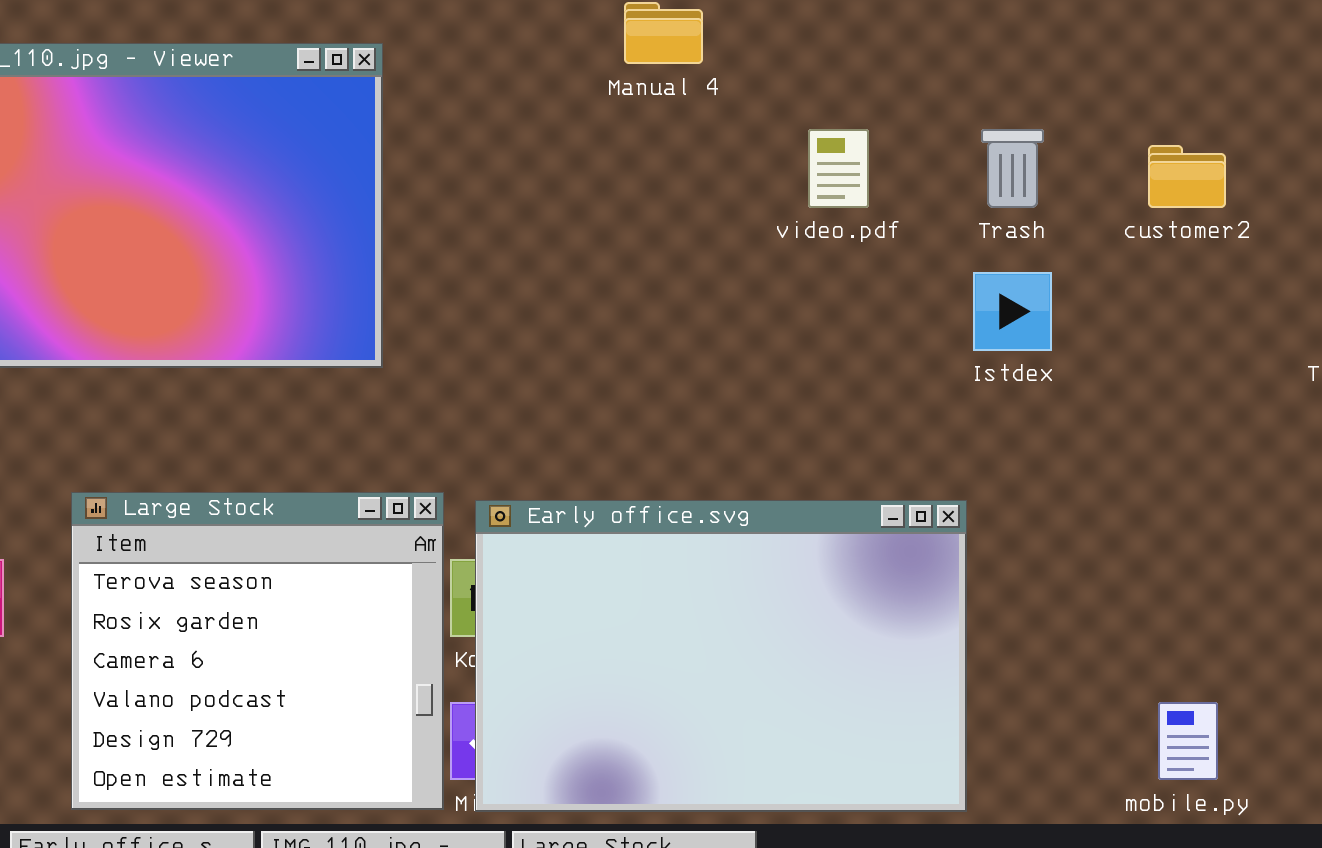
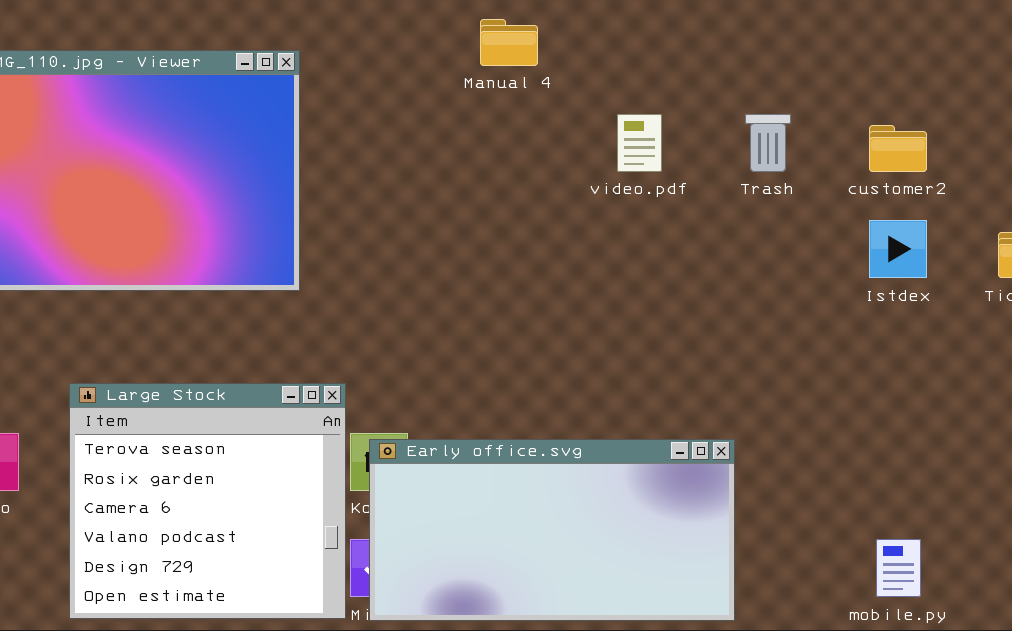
Istdex: [973,272,1052,351] -> [869,220,927,278], moved
Early office.svg: [475,500,967,812] -> [369,439,735,621], resized

